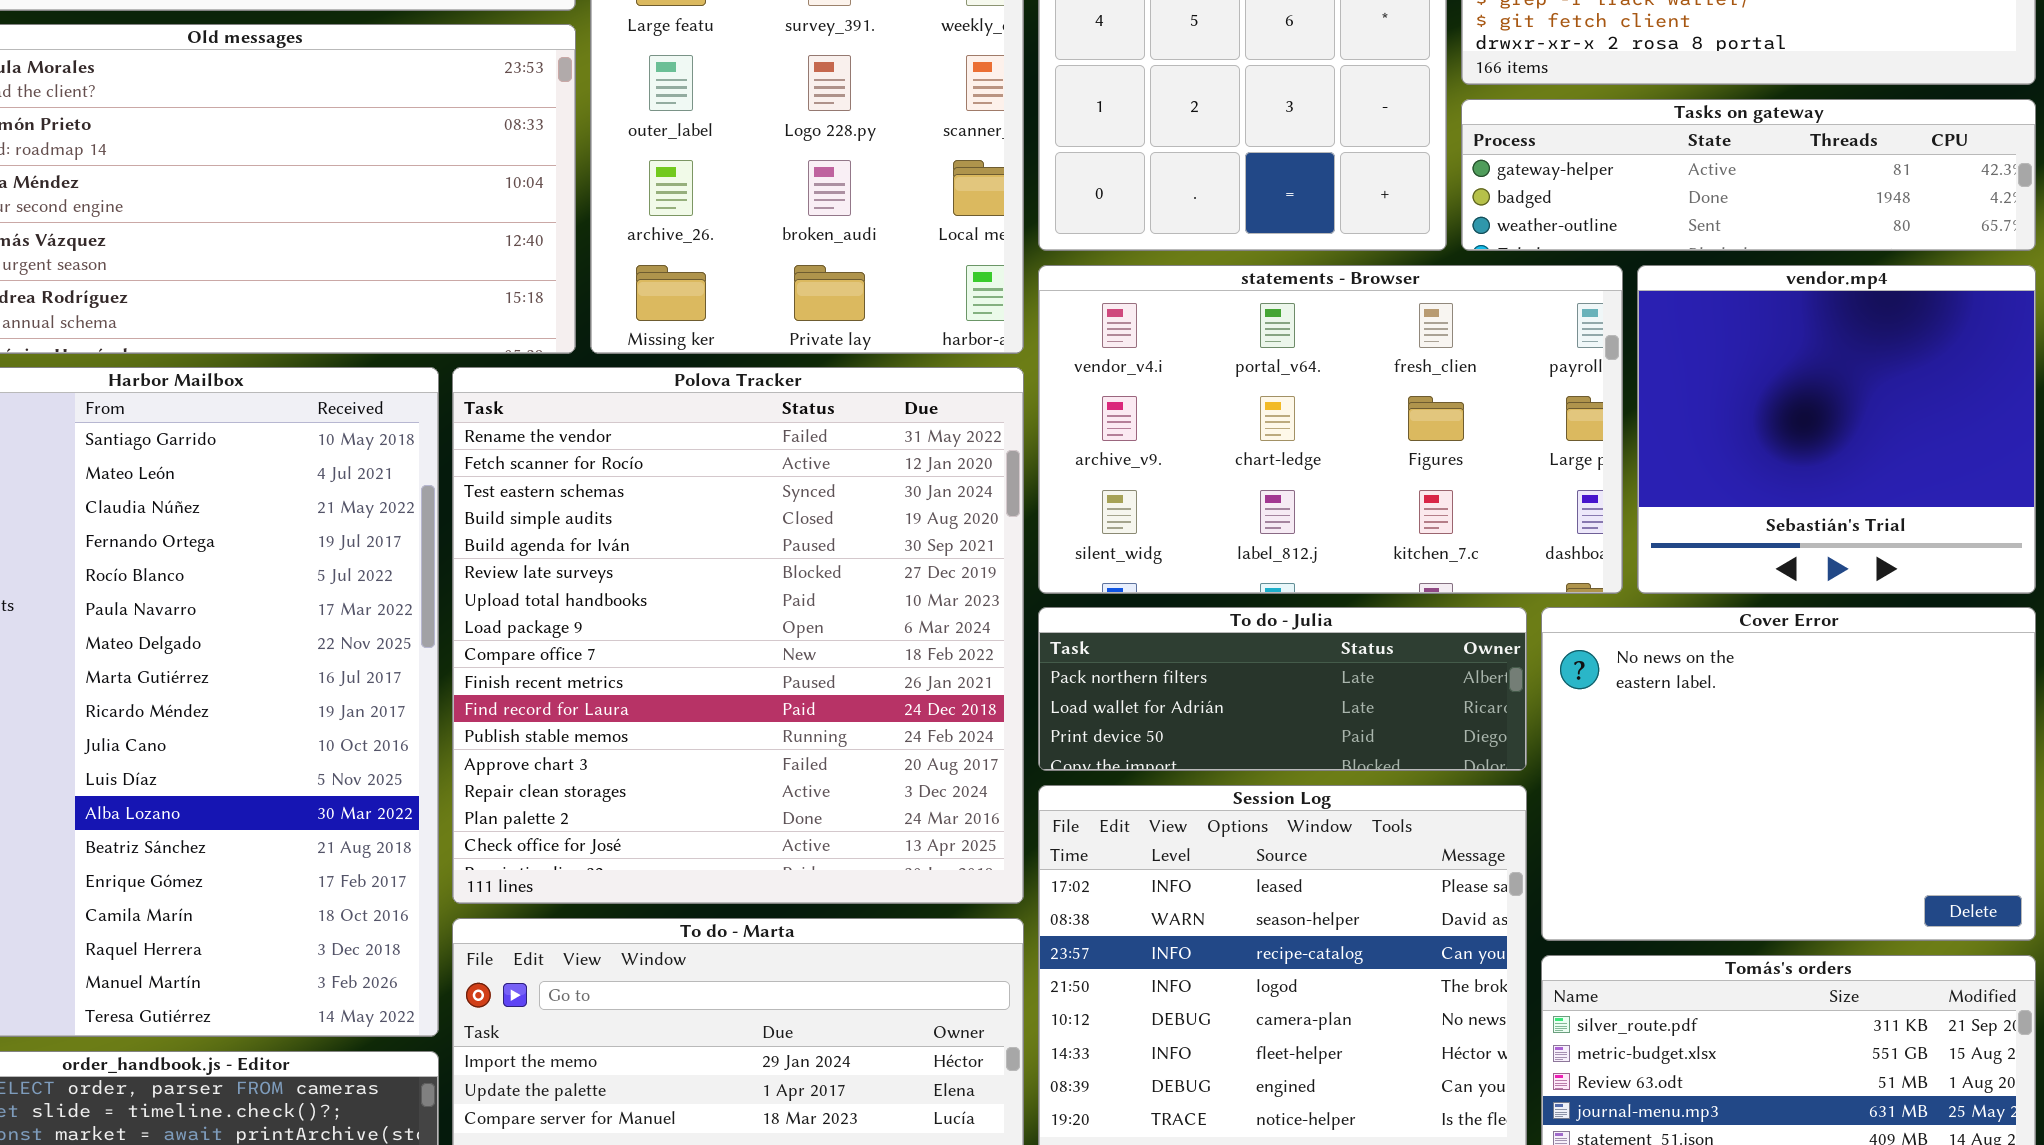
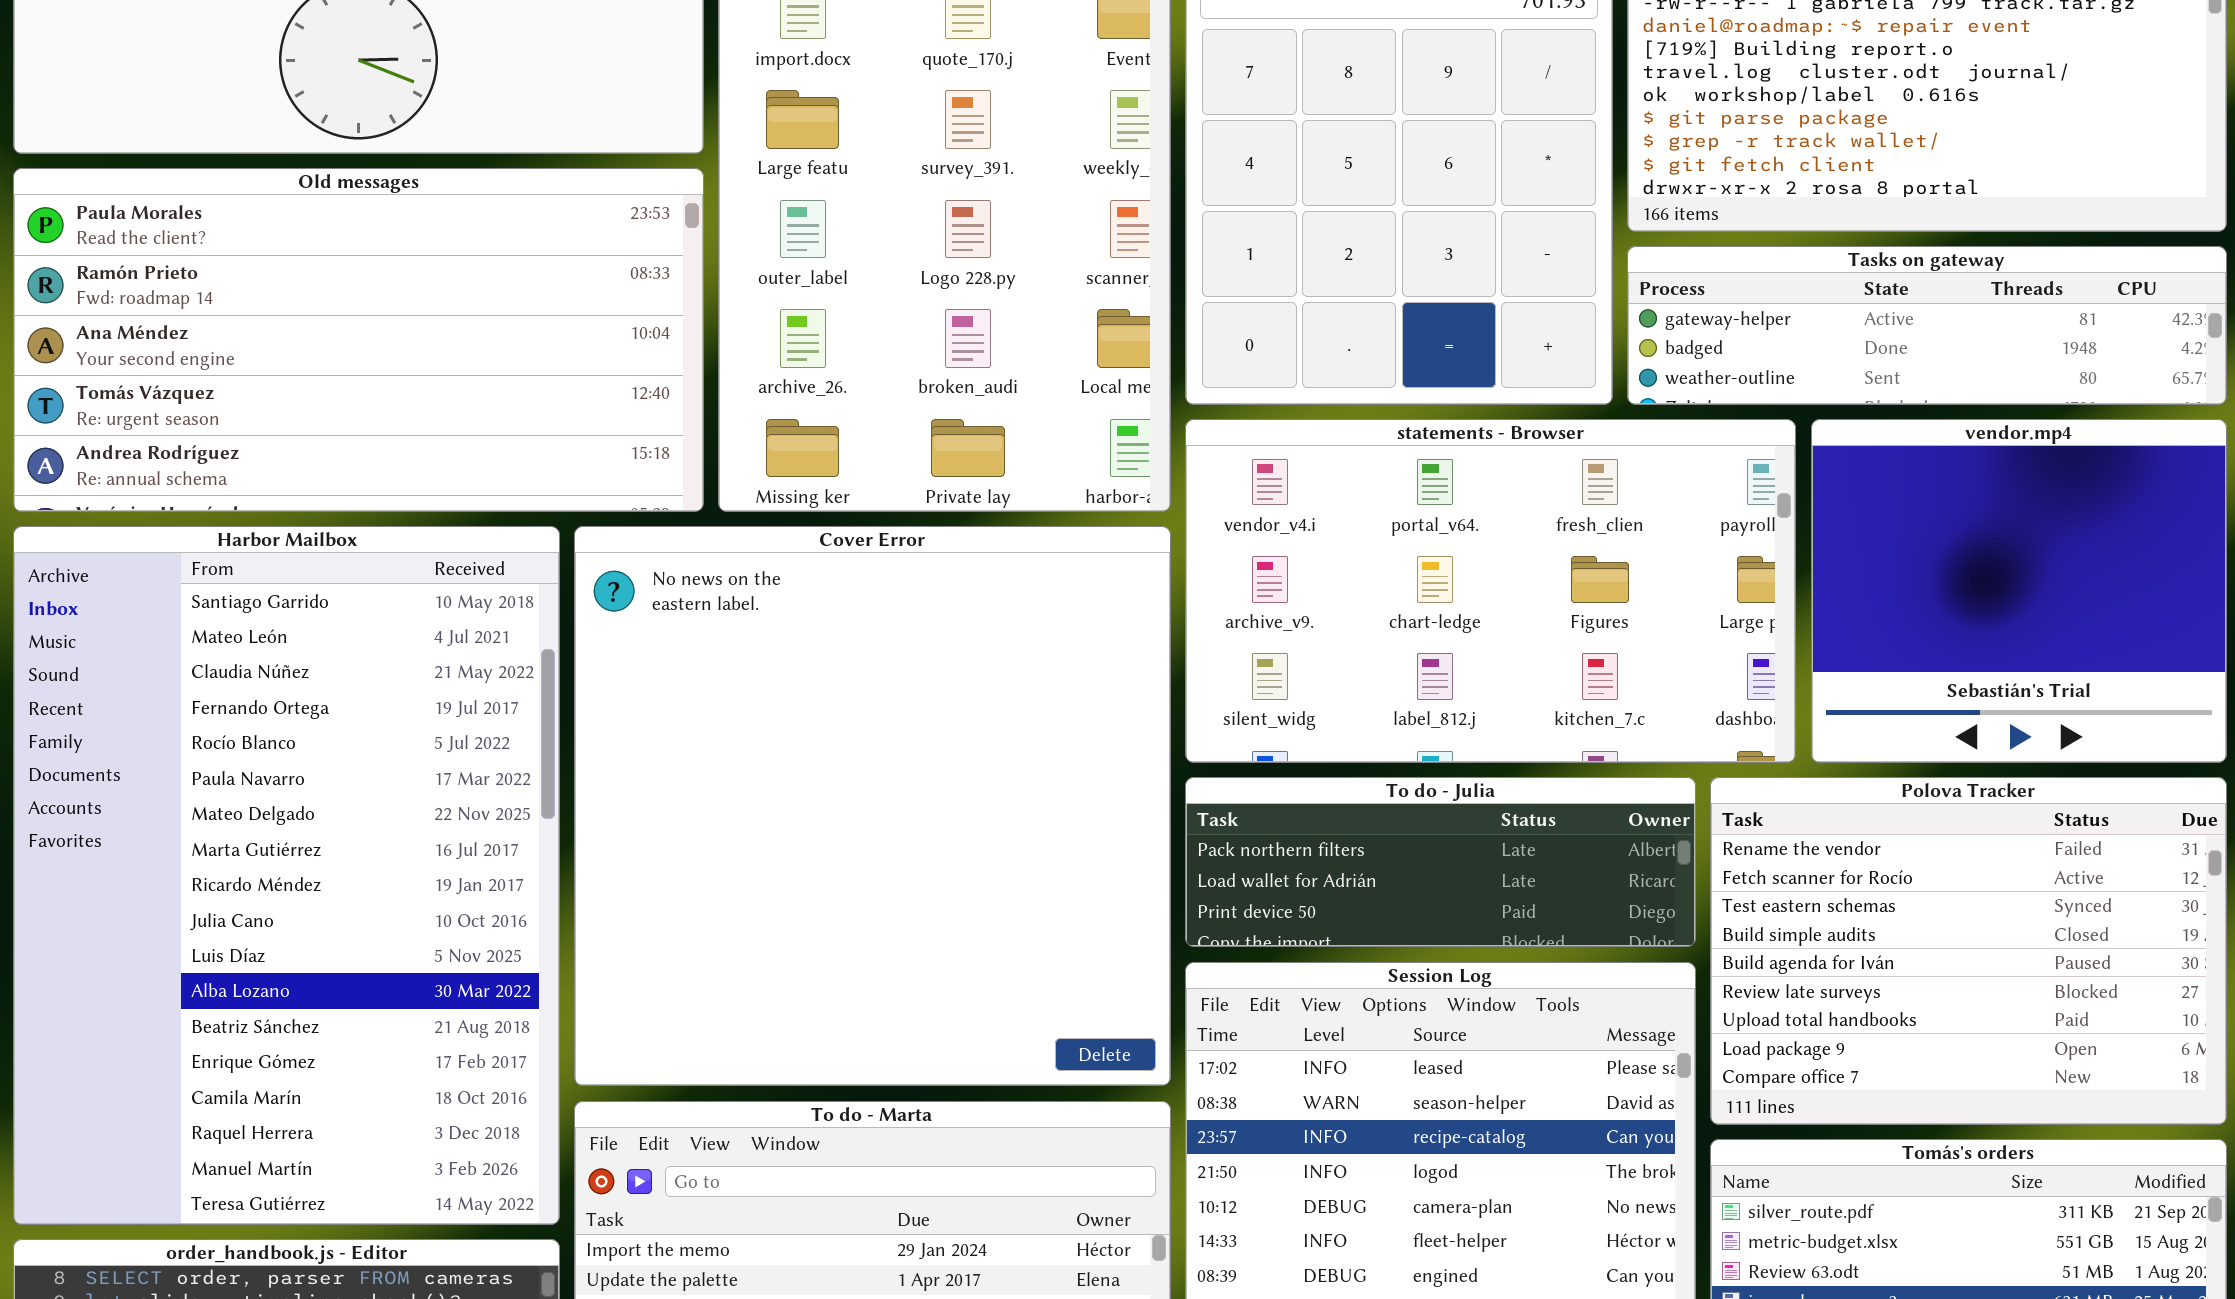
Polova Tracker: [452,367,1024,904] -> [1710,777,2227,1125], moved, resized
Cover Error: [1541,607,2036,941] -> [574,526,1171,1086], moved, resized

